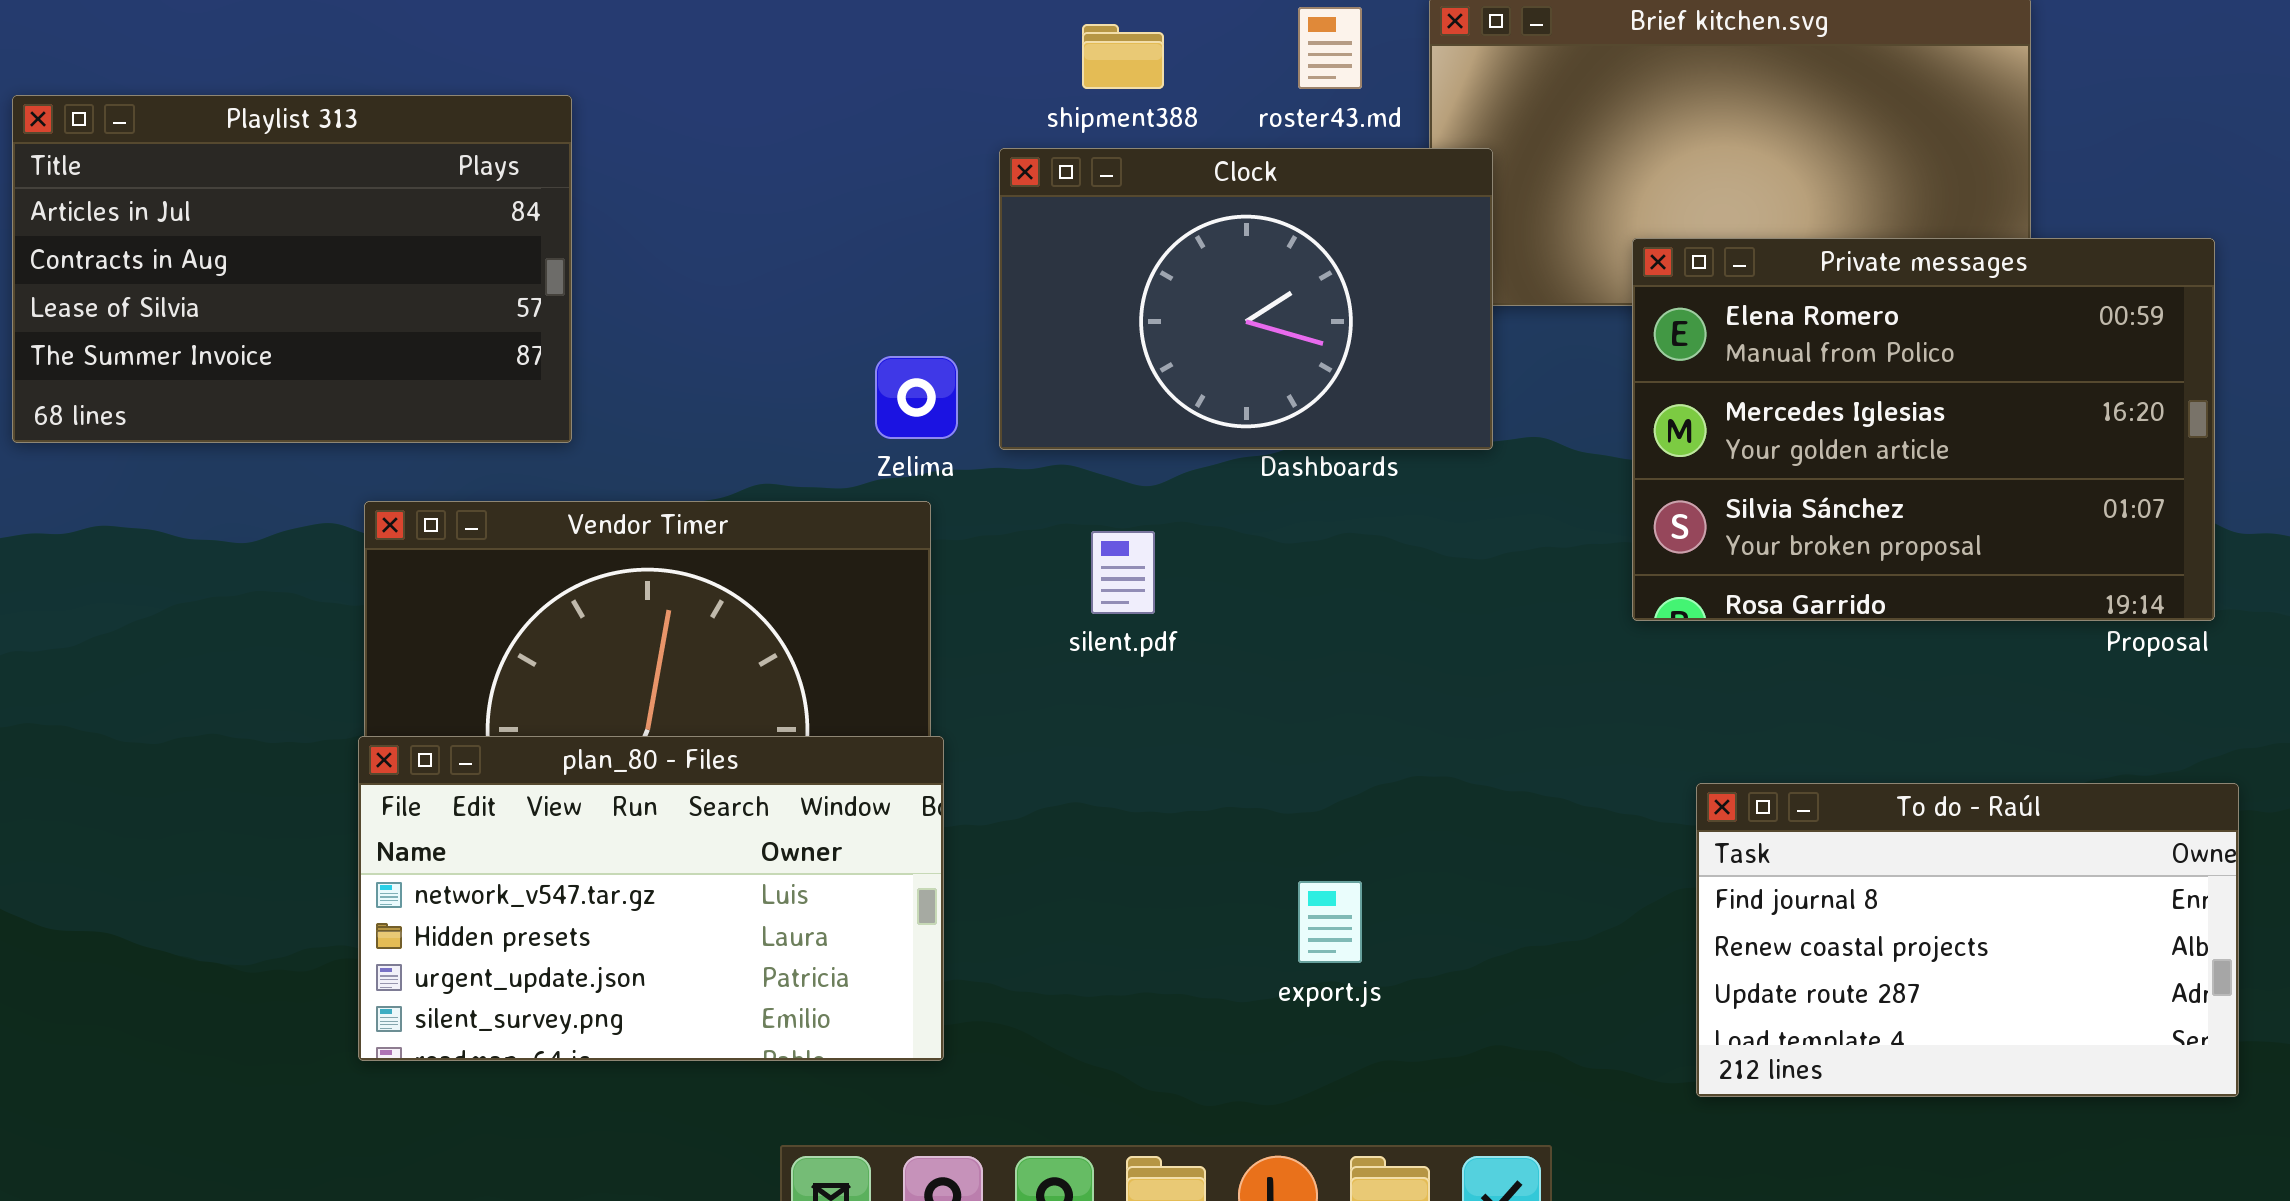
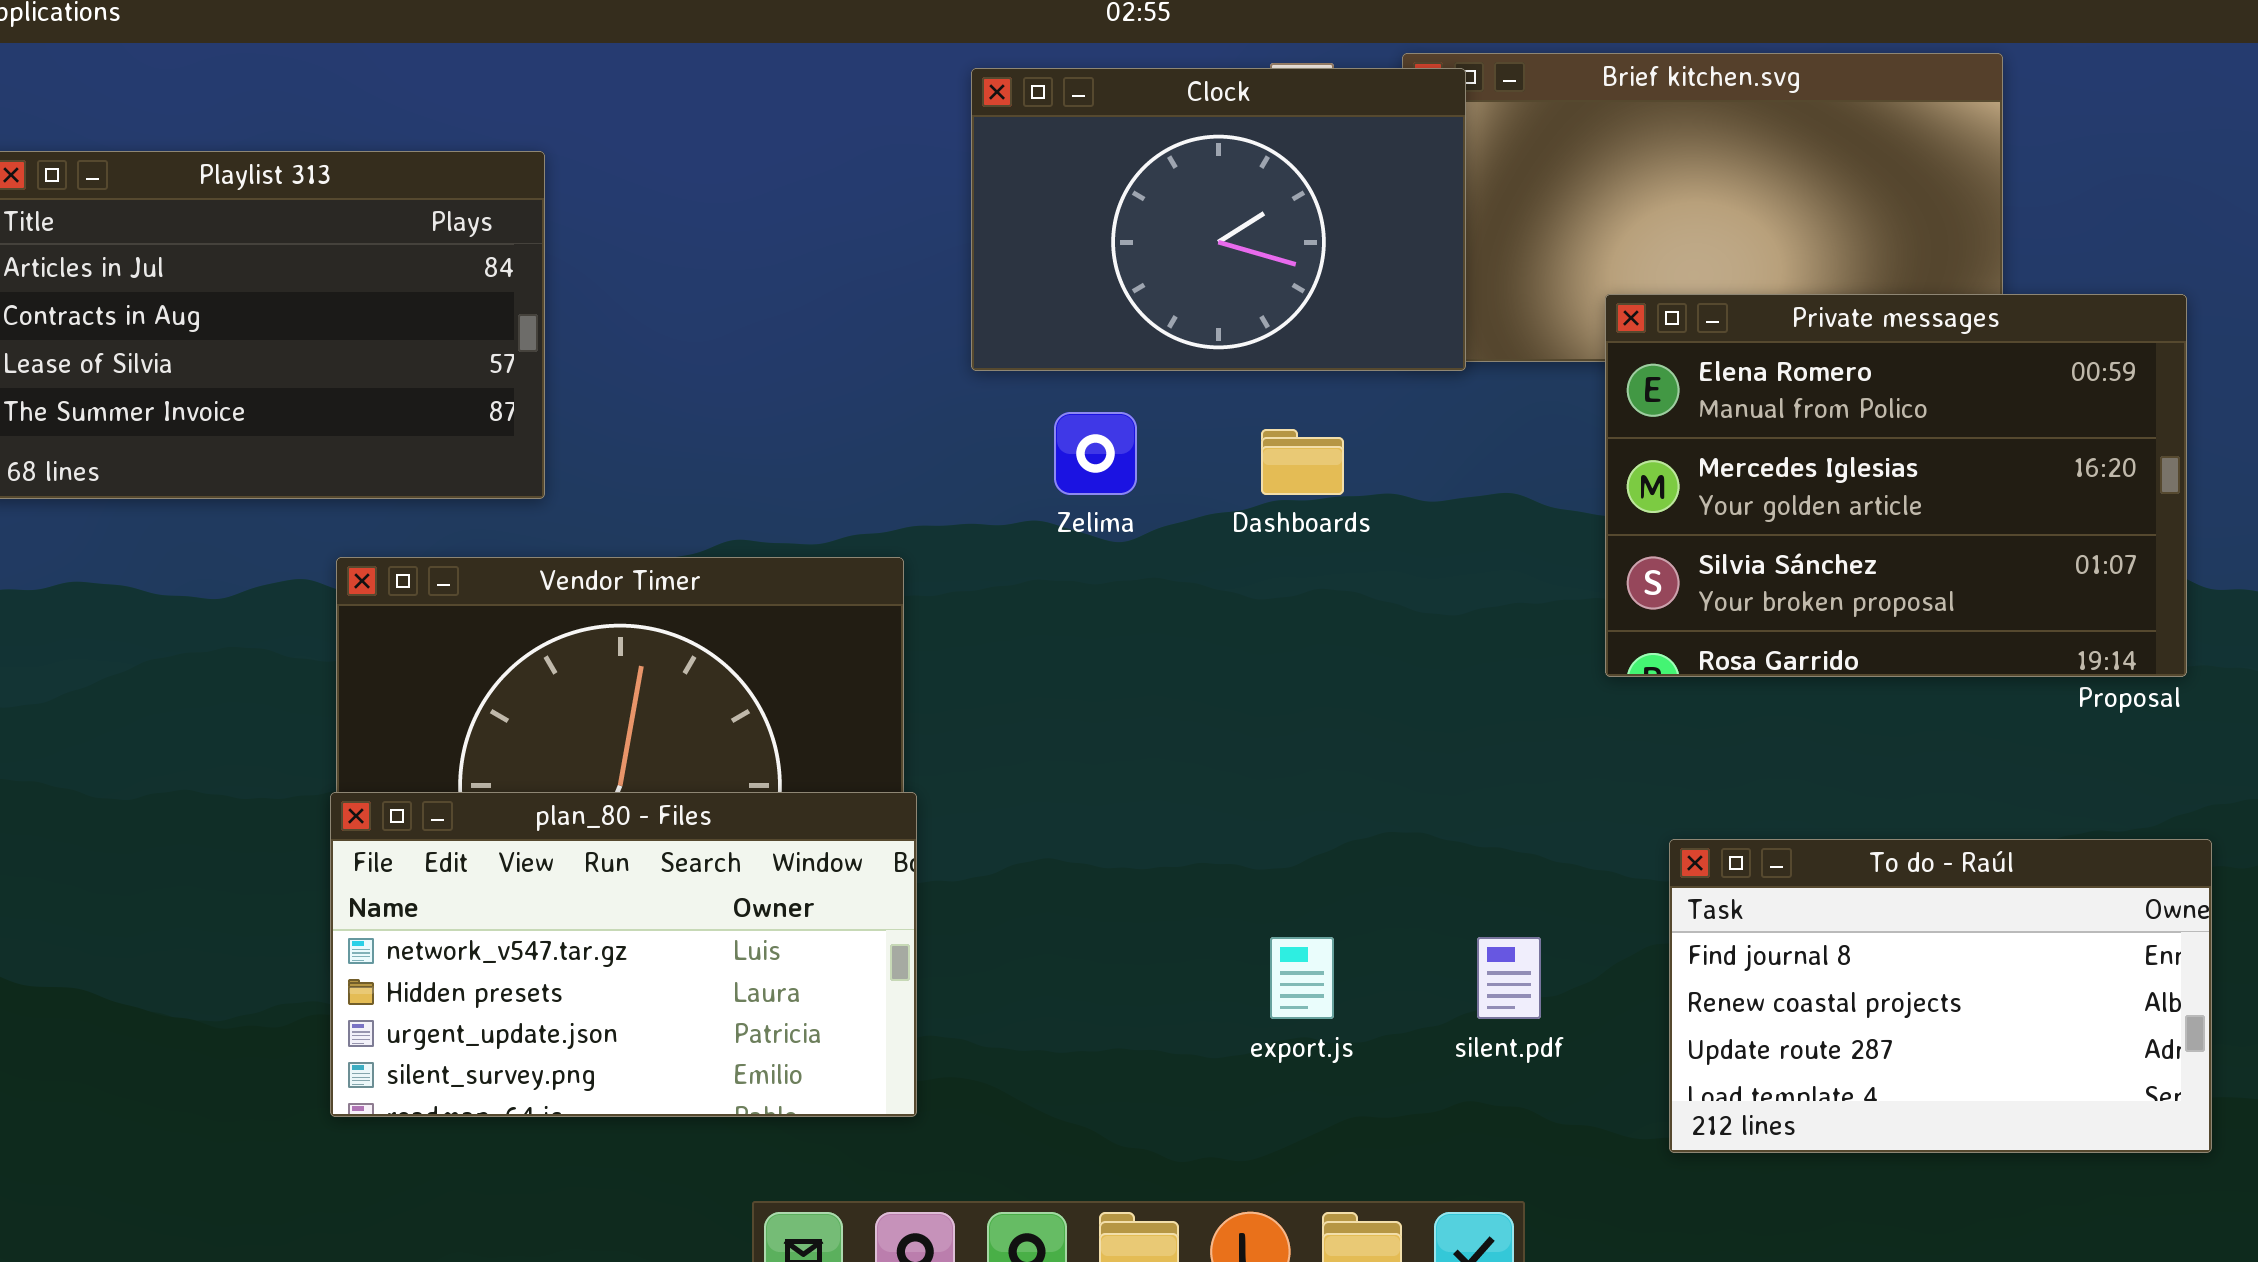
Clock: [999,148,1493,450] -> [971,68,1466,371], moved
Zelima: [875,356,958,439] -> [1054,412,1137,495], moved
silent.pdf: [1091,531,1155,614] -> [1477,937,1541,1019], moved

